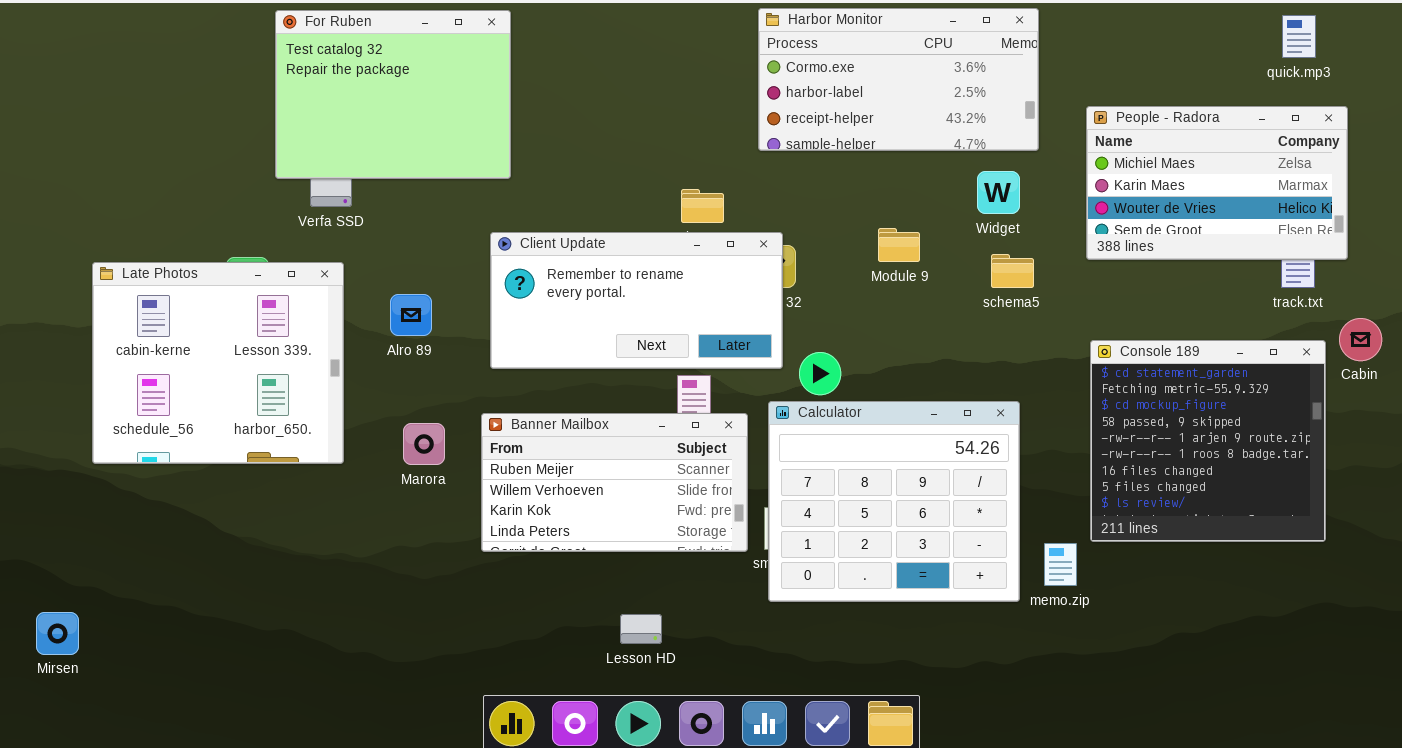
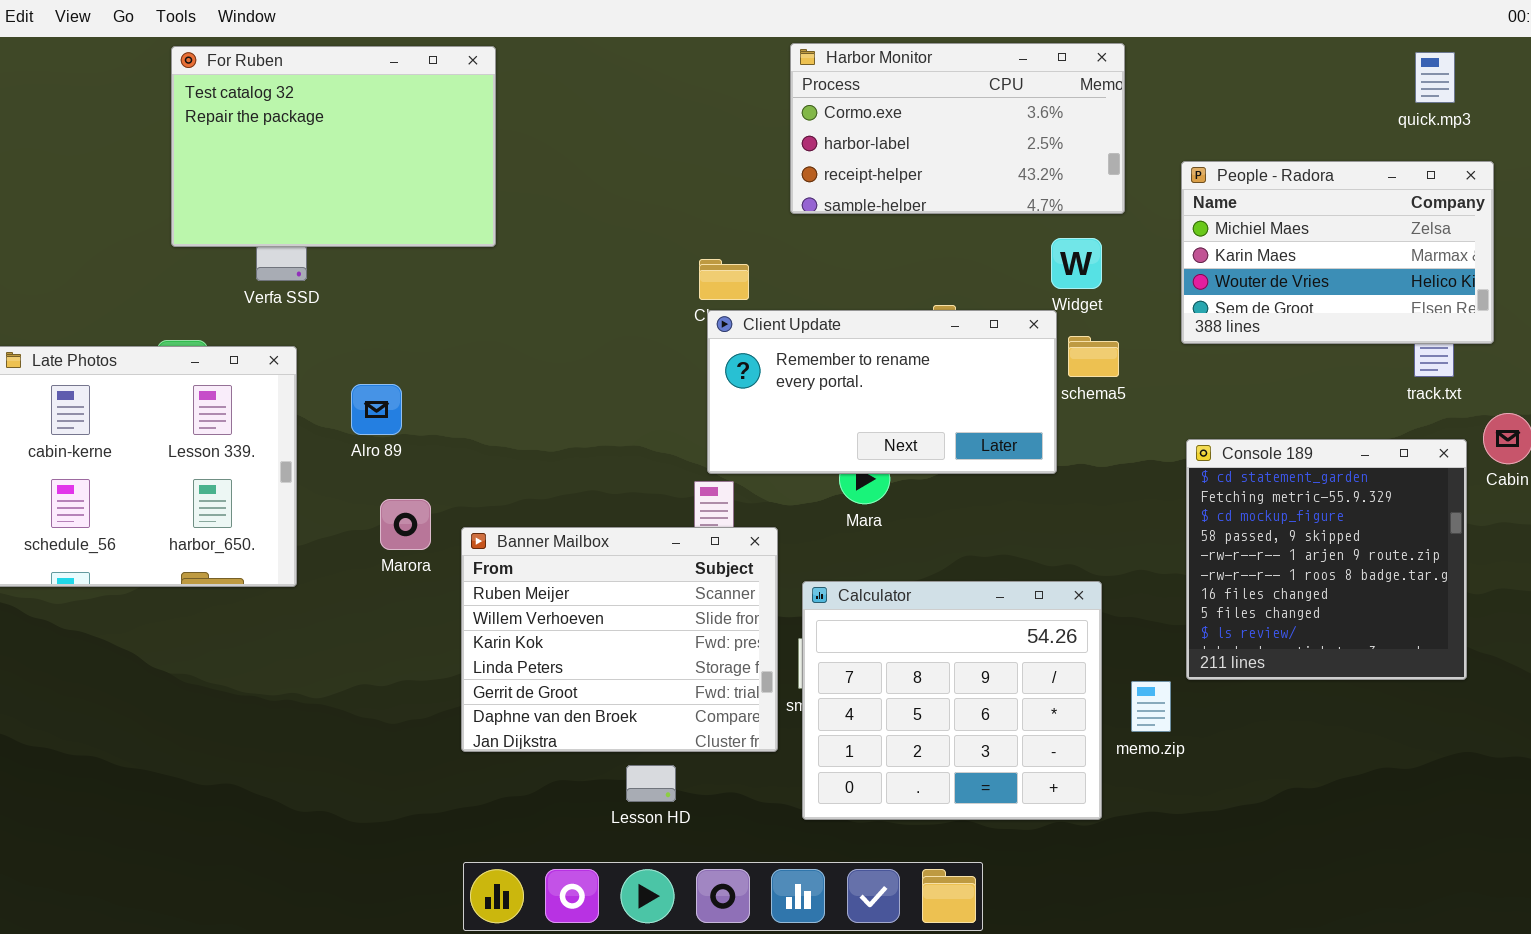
For Ruben: [275,10,511,179] -> [171,46,496,247], resized
Client Update: [490,232,783,369] -> [707,310,1057,474], moved
Calculator: [768,401,1020,602] -> [802,581,1102,820], moved
Banner Mailbox: [481,413,748,552] -> [461,527,778,752], resized
Marora: [403,423,445,465] -> [380,499,431,550], moved

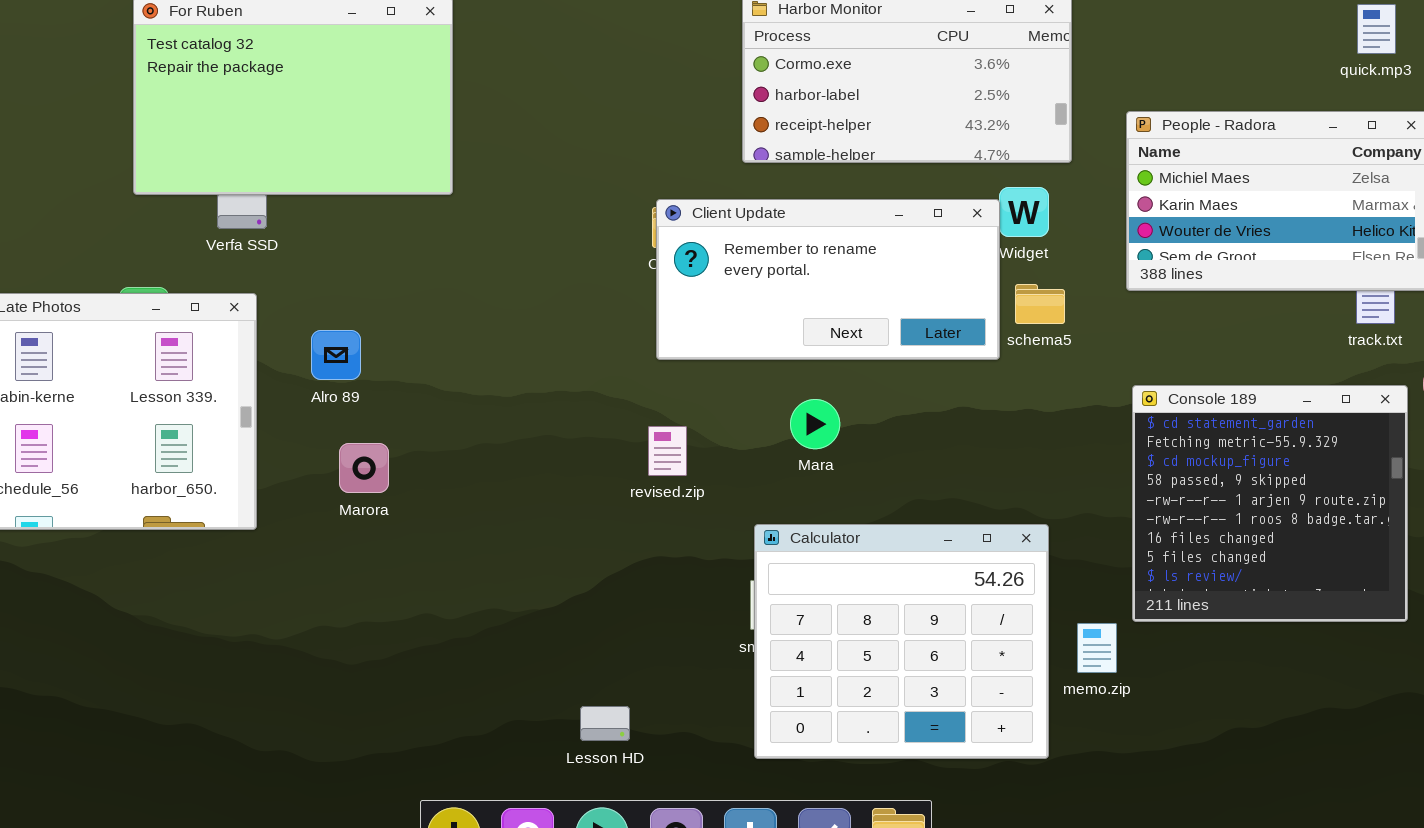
Client Update: [707,310,1057,474] -> [656,199,1000,360], moved
Banner Mailbox: [461,527,778,752] -> none, closed

